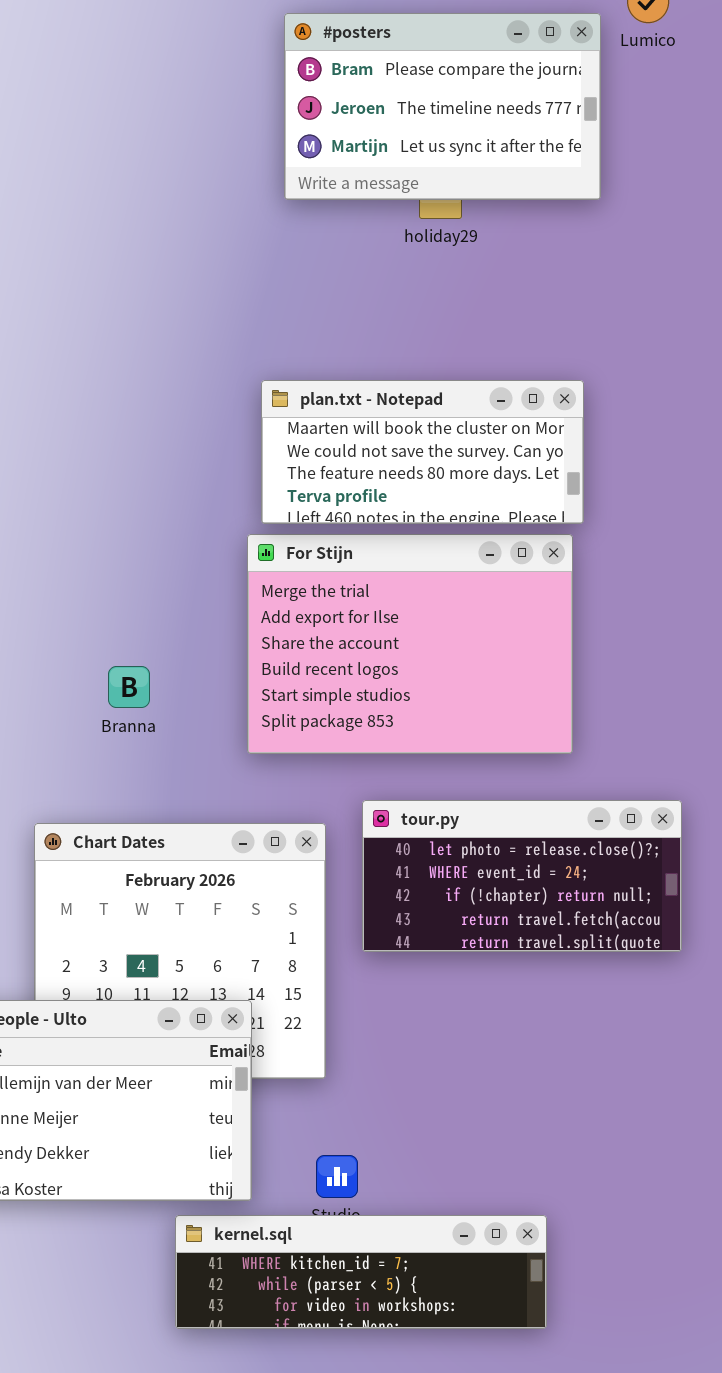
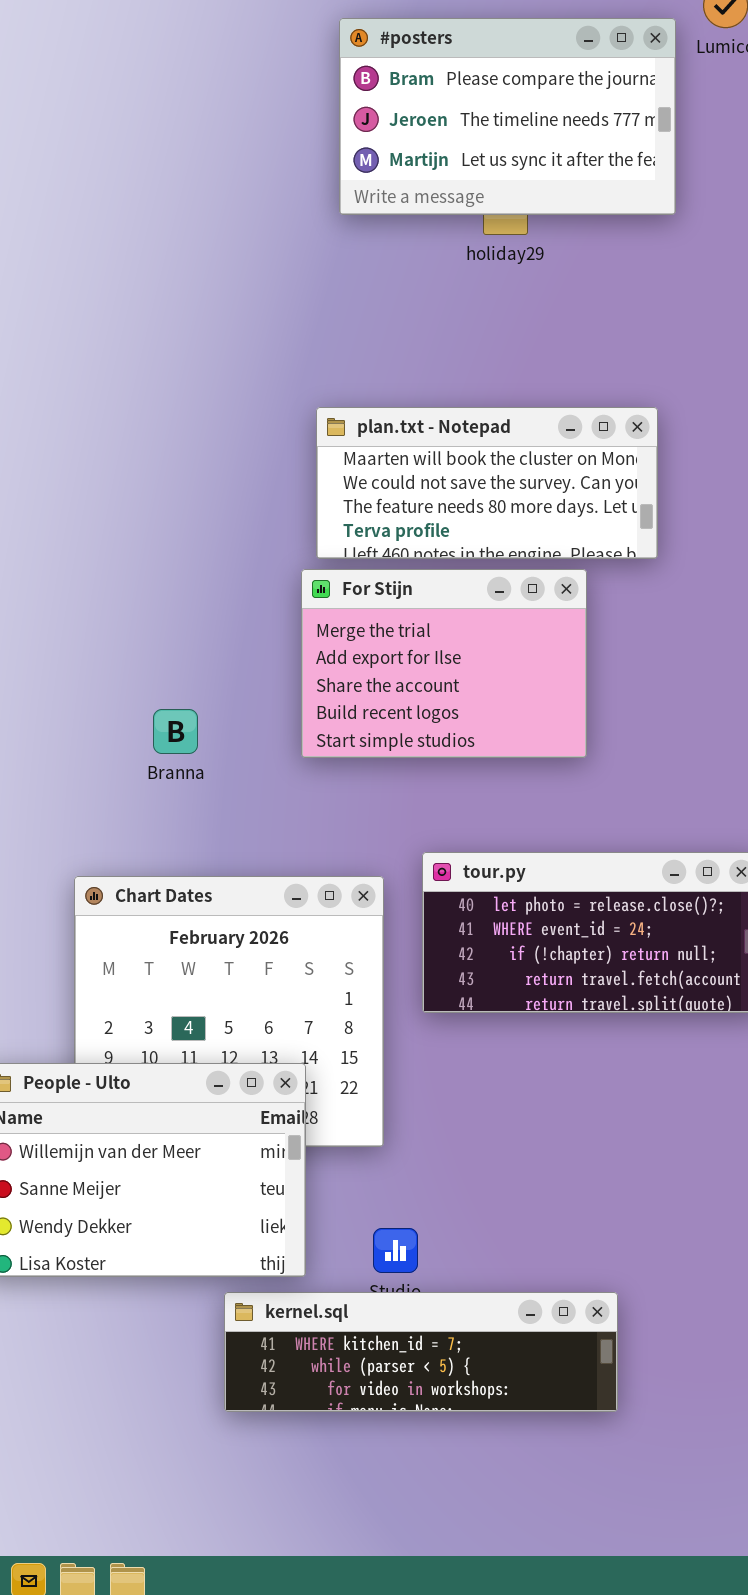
For Stijn: [247,534,573,754] -> [301,569,587,758], resized

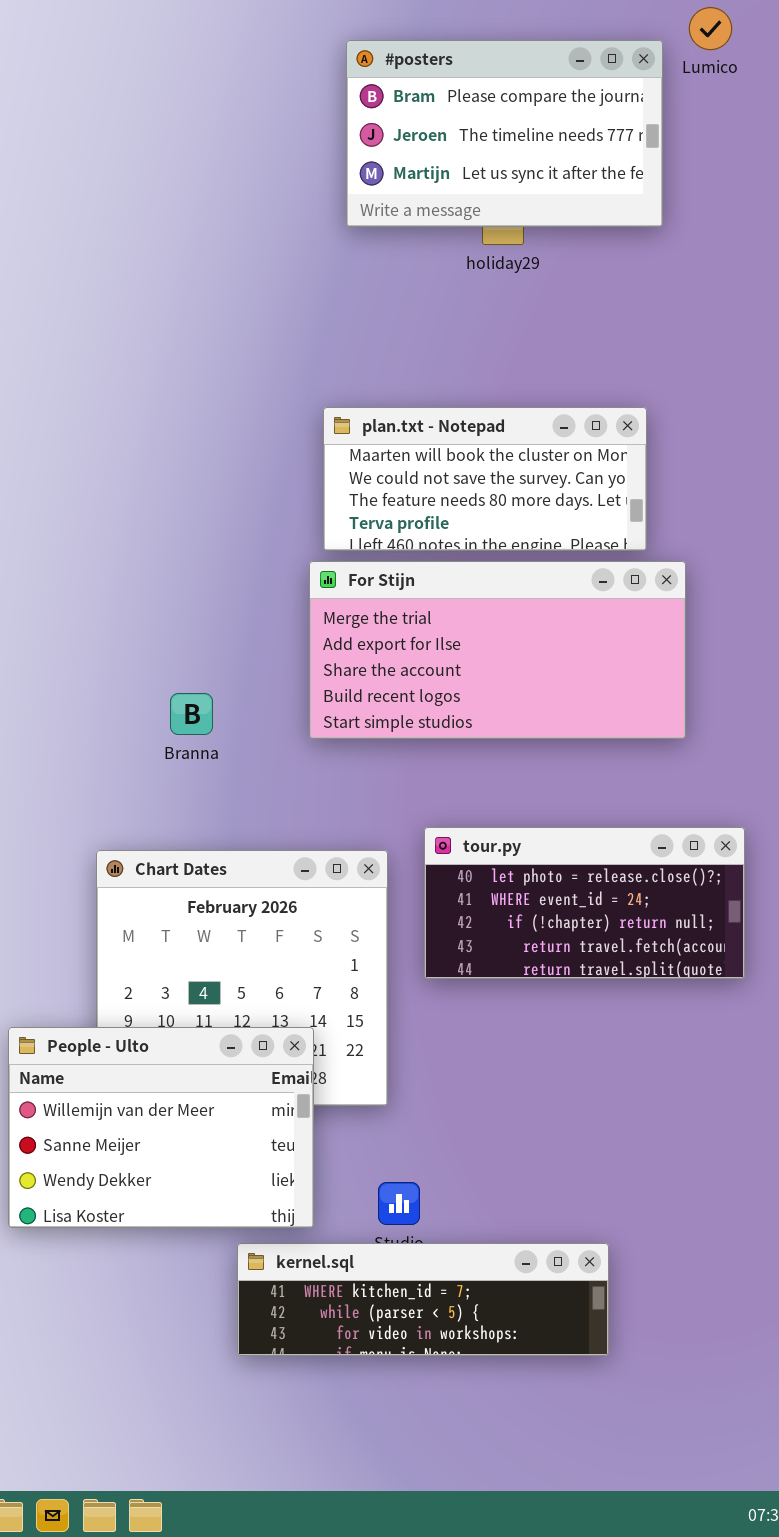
For Stijn: [301,569,587,758] -> [309,561,686,739], resized

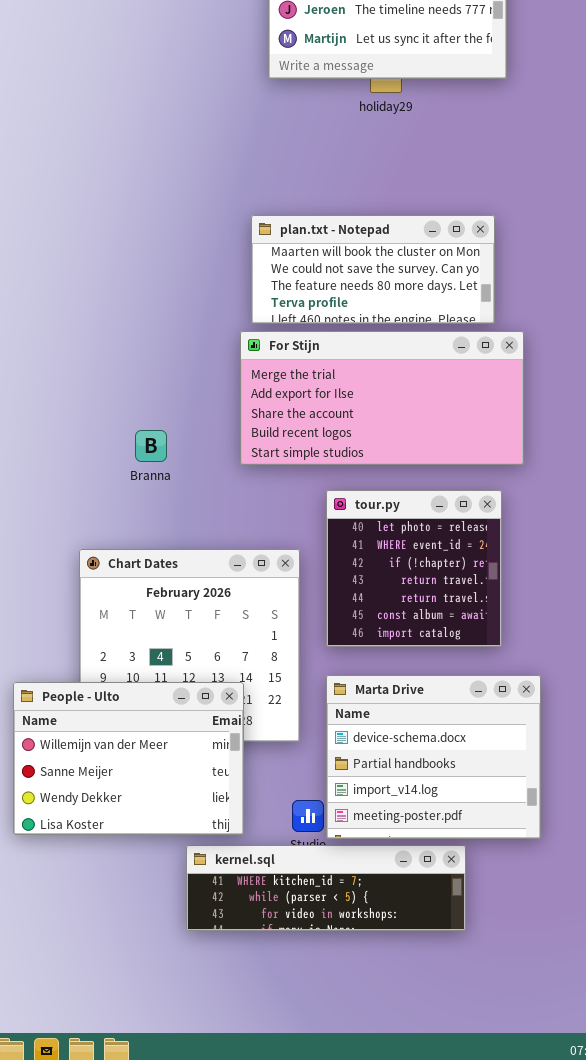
tour.py: [424,827,745,979] -> [326,490,502,647], resized
Marta Drive: none -> [326,675,541,839], opened

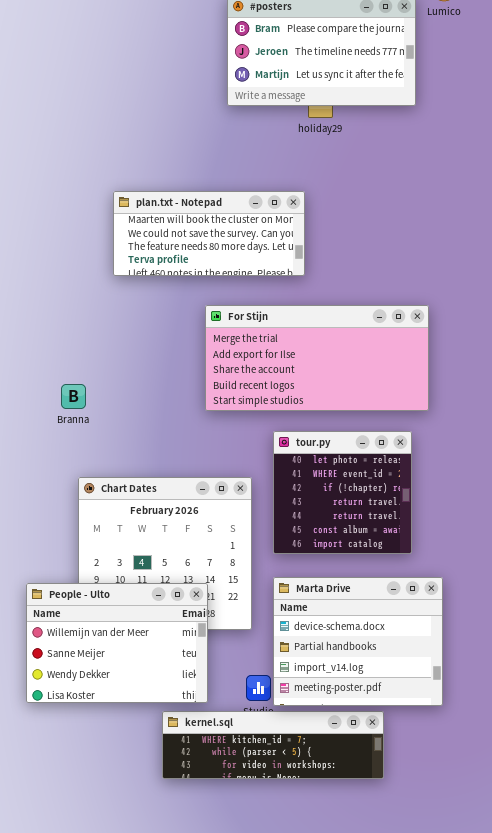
plan.txt - Notepad: [251,215,495,324] -> [113,191,305,276], moved
Branna: [135,430,167,462] -> [61,384,86,409], moved

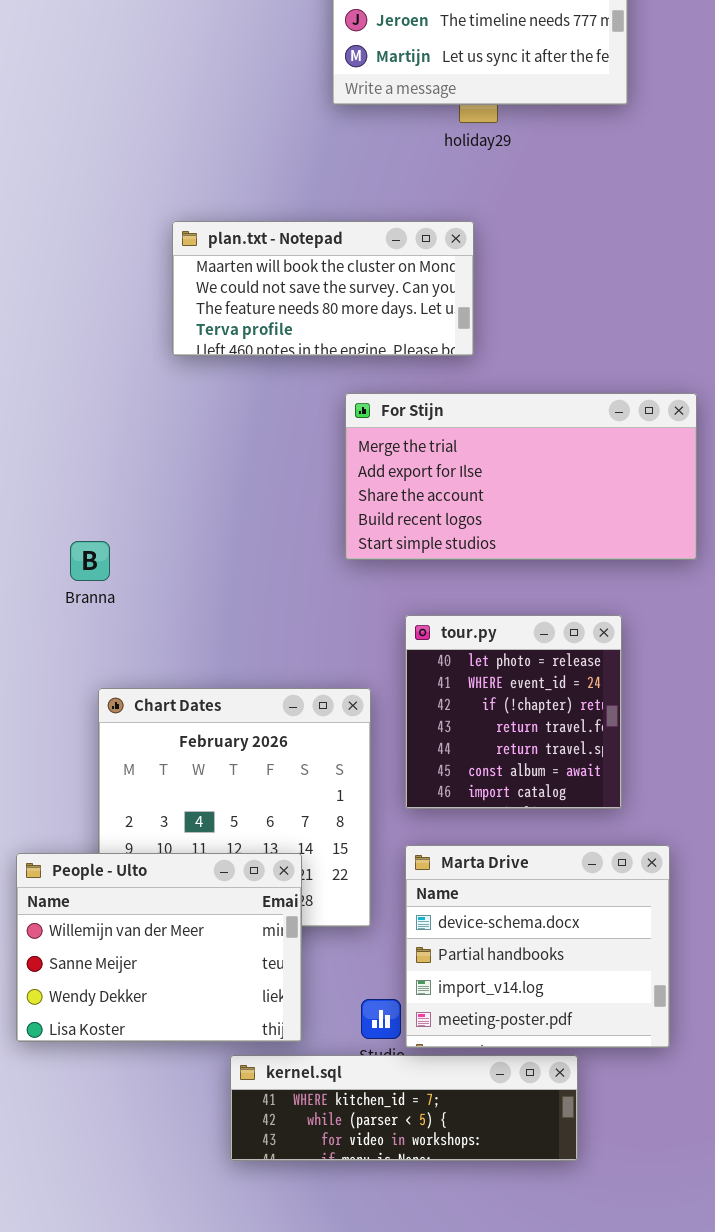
plan.txt - Notepad: [113,191,305,276] -> [172,221,474,356], moved
For Stijn: [205,305,429,411] -> [345,393,697,560], moved

